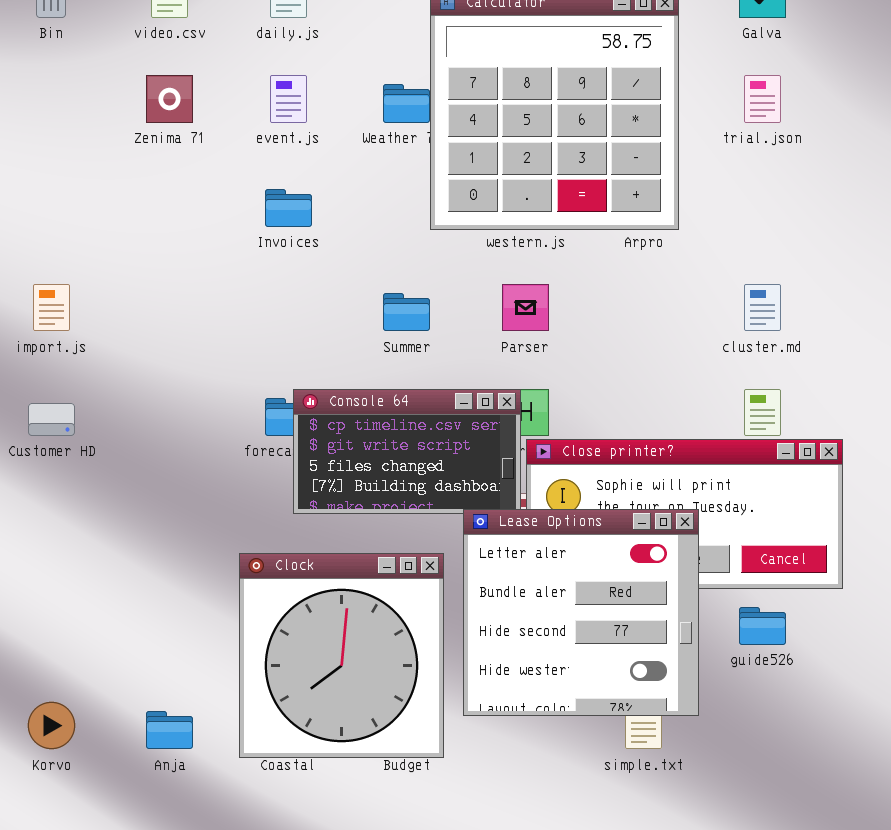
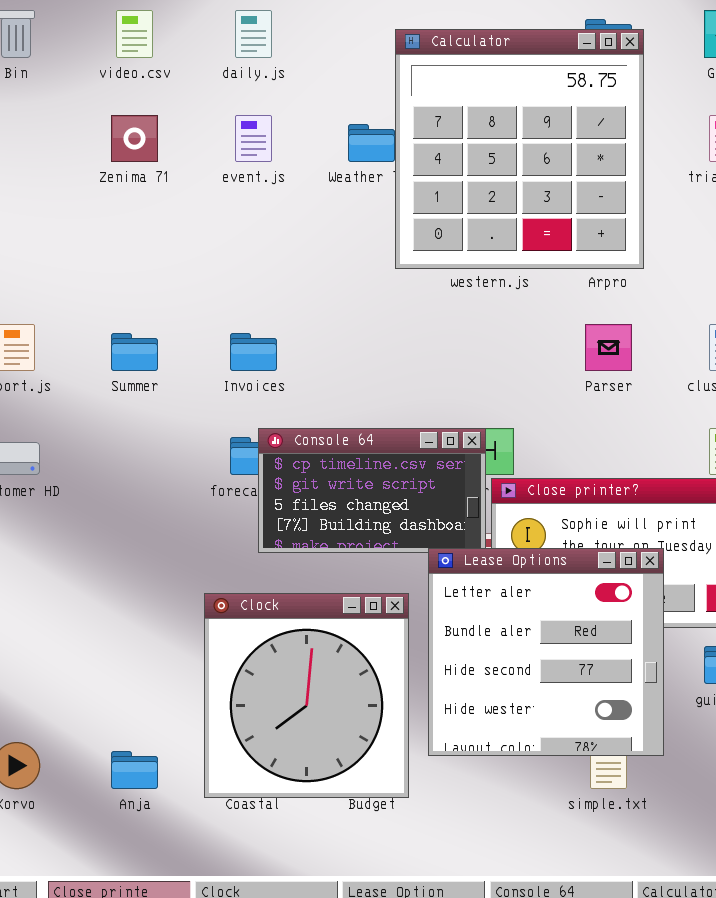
Invoices: [265,189,312,227] -> [230,333,277,371], moved
Parser: [502,284,549,331] -> [585,324,632,371], moved
Summer: [383,293,430,331] -> [111,333,158,371], moved

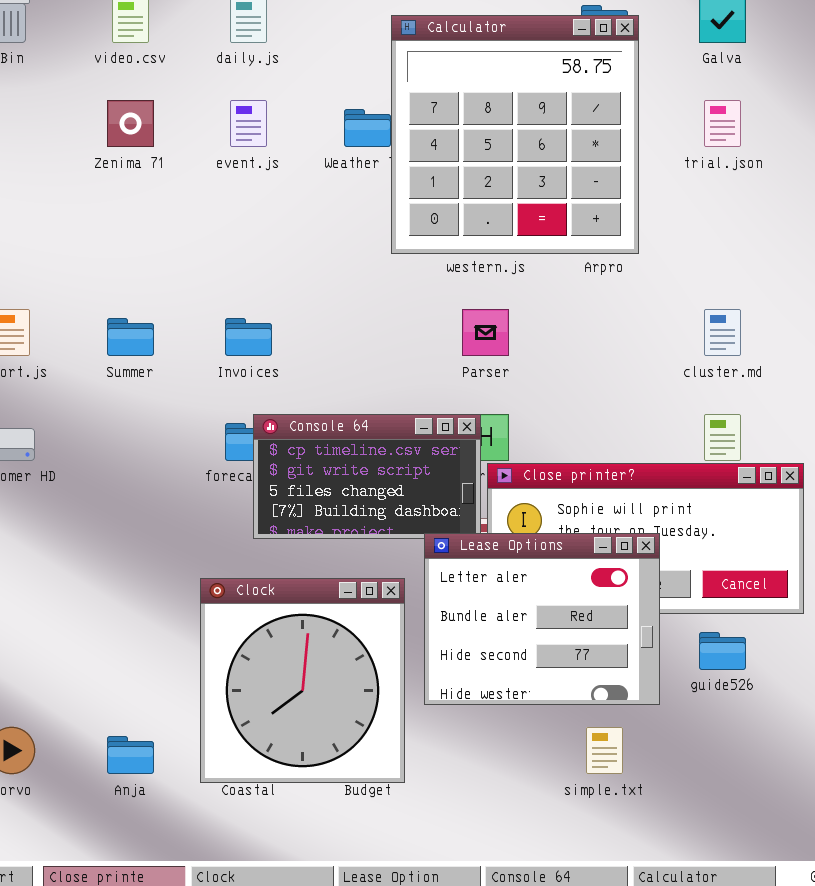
Parser: [585,324,632,371] -> [462,309,509,356], moved
Lease Options: [428,548,664,756] -> [424,533,660,705], resized

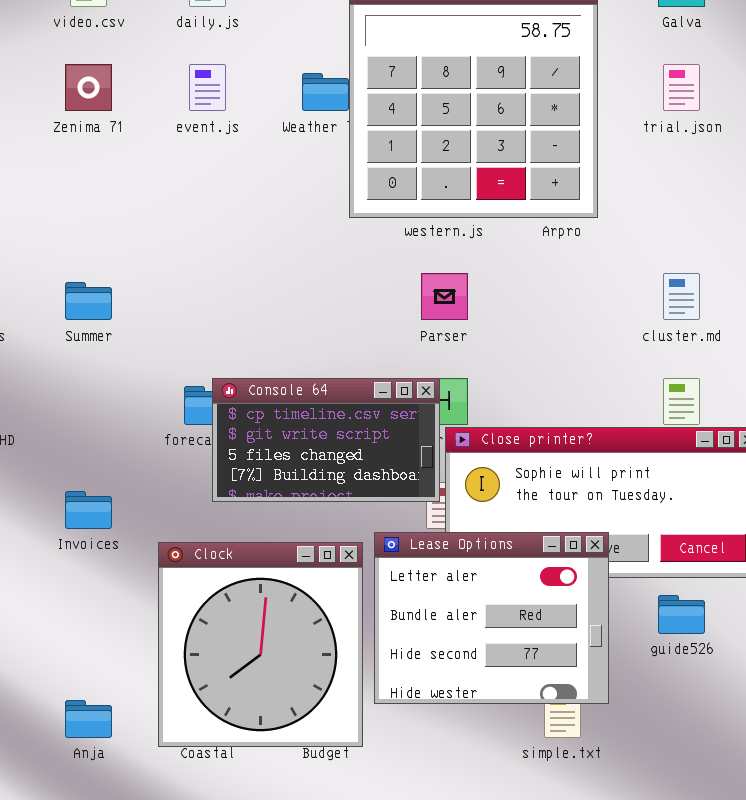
Invoices: [225,318,272,356] -> [65,491,112,529], moved
Lease Options: [424,533,660,705] -> [374,532,609,704], moved

